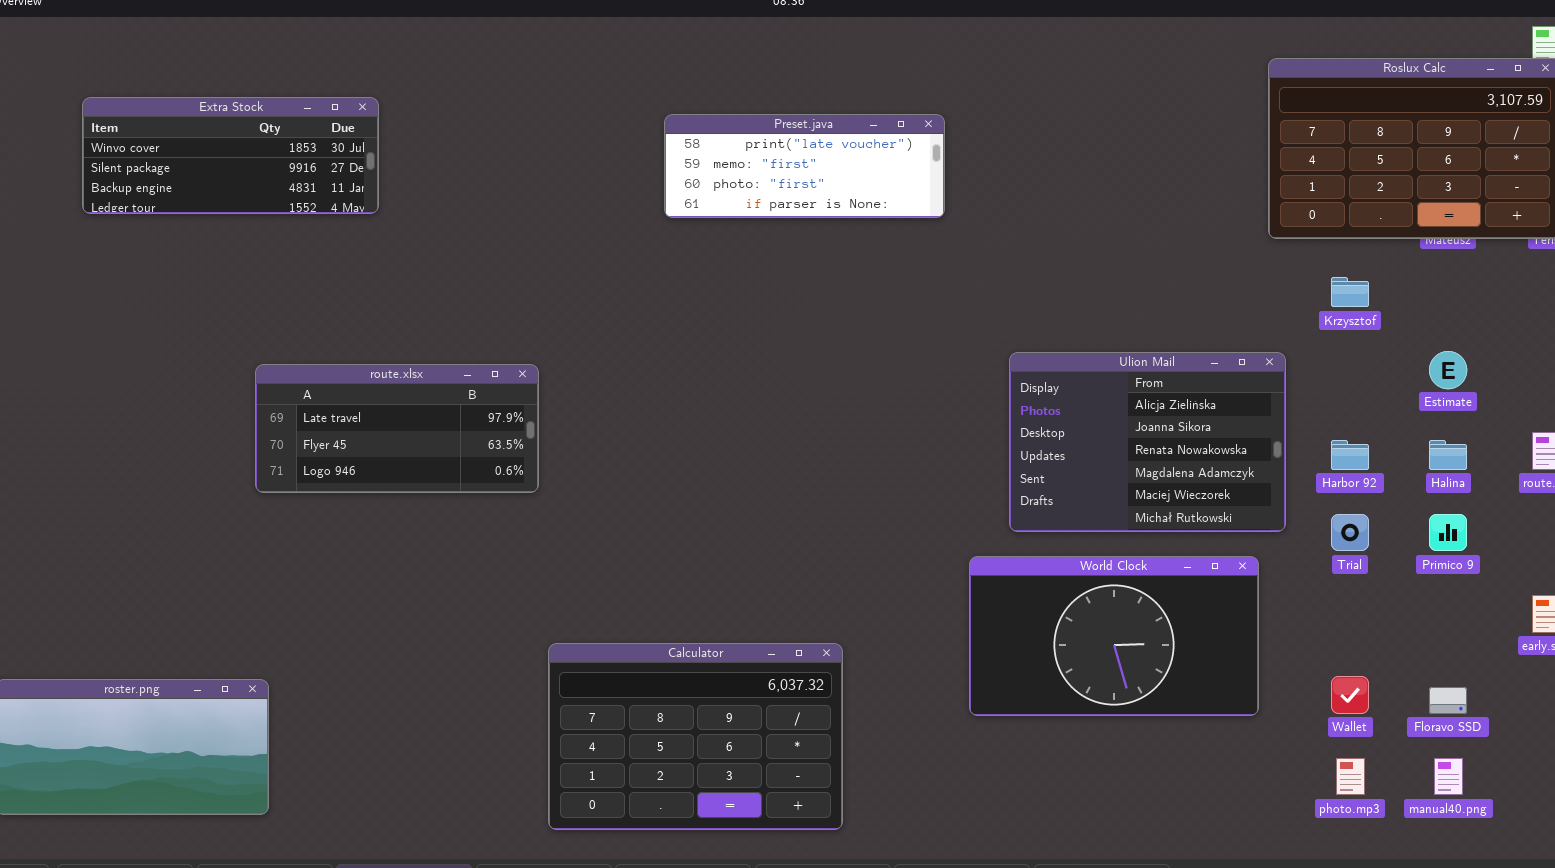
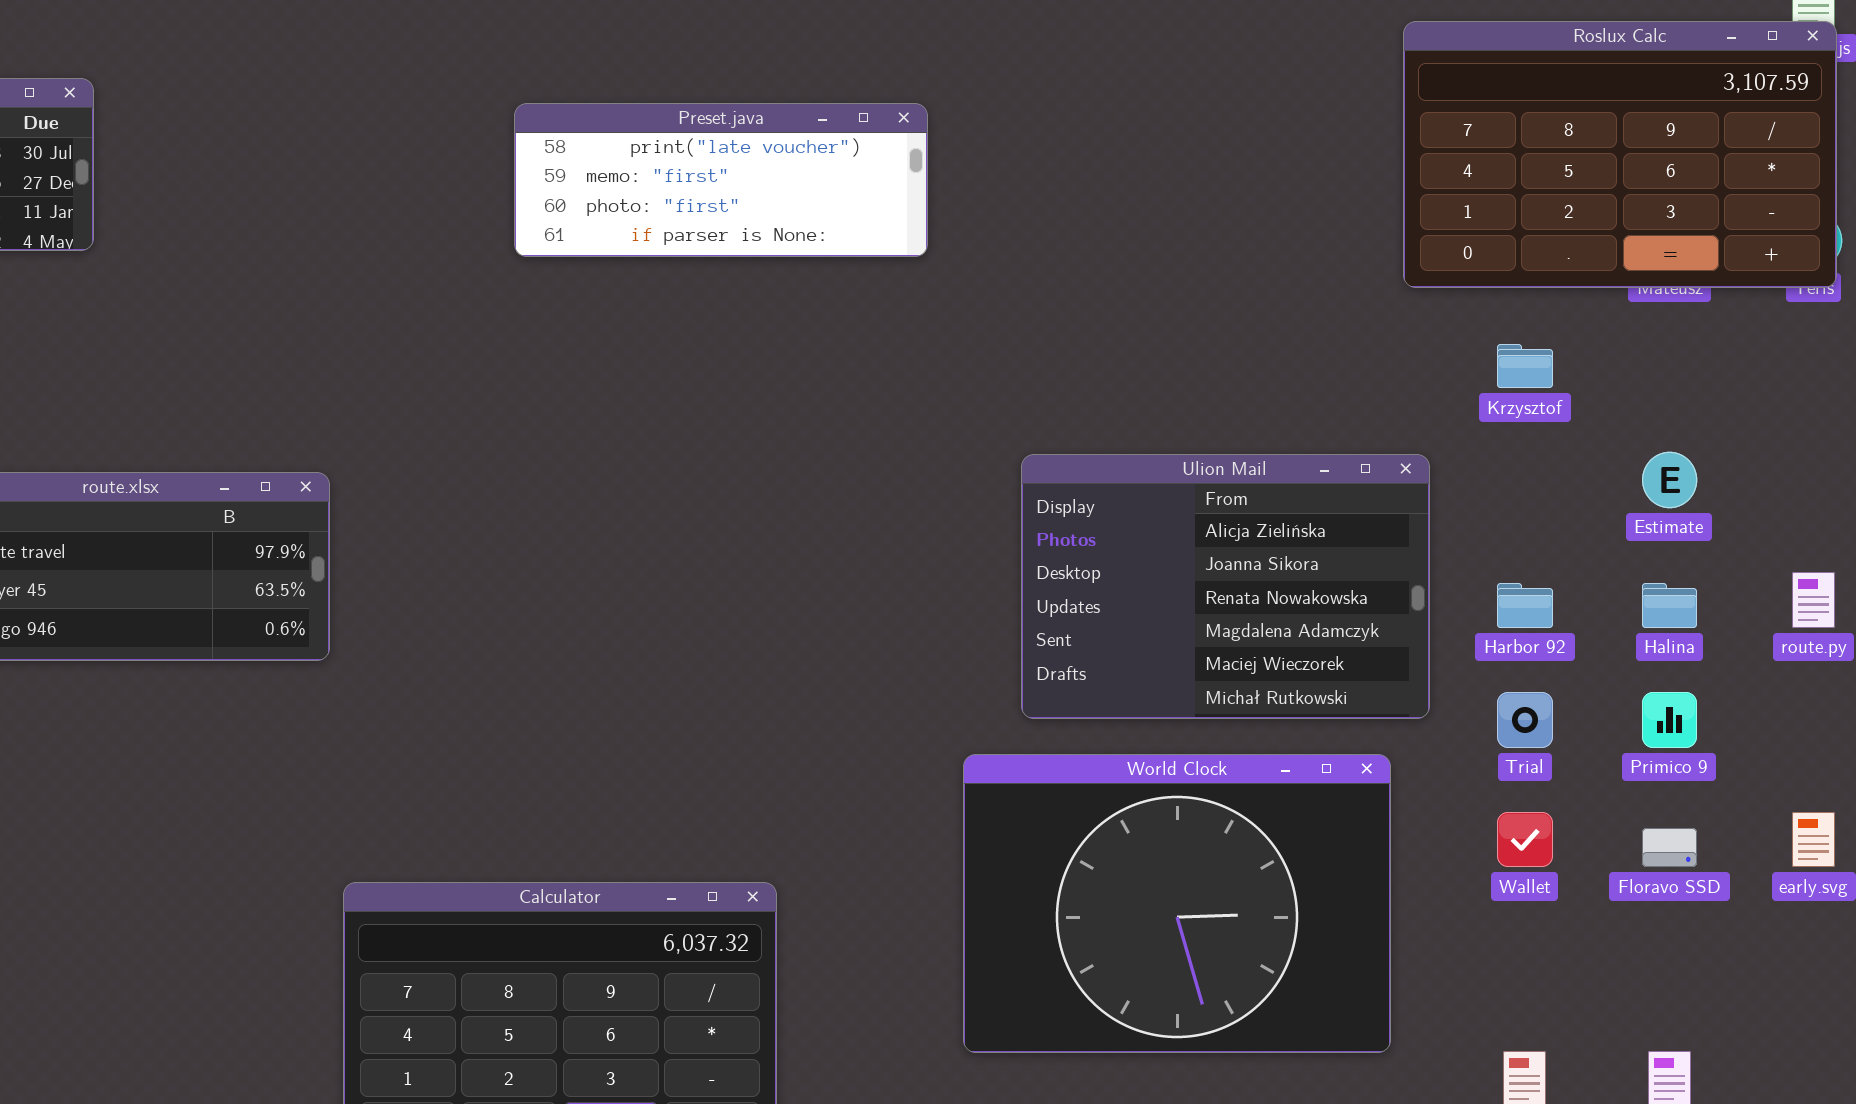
World Clock: [969,556,1259,716] -> [963,754,1391,1053], resized
Wallet: [1331,676,1369,714] -> [1497,812,1553,867], moved
Floravo SSD: [1429,687,1467,714] -> [1642,828,1697,867], moved

